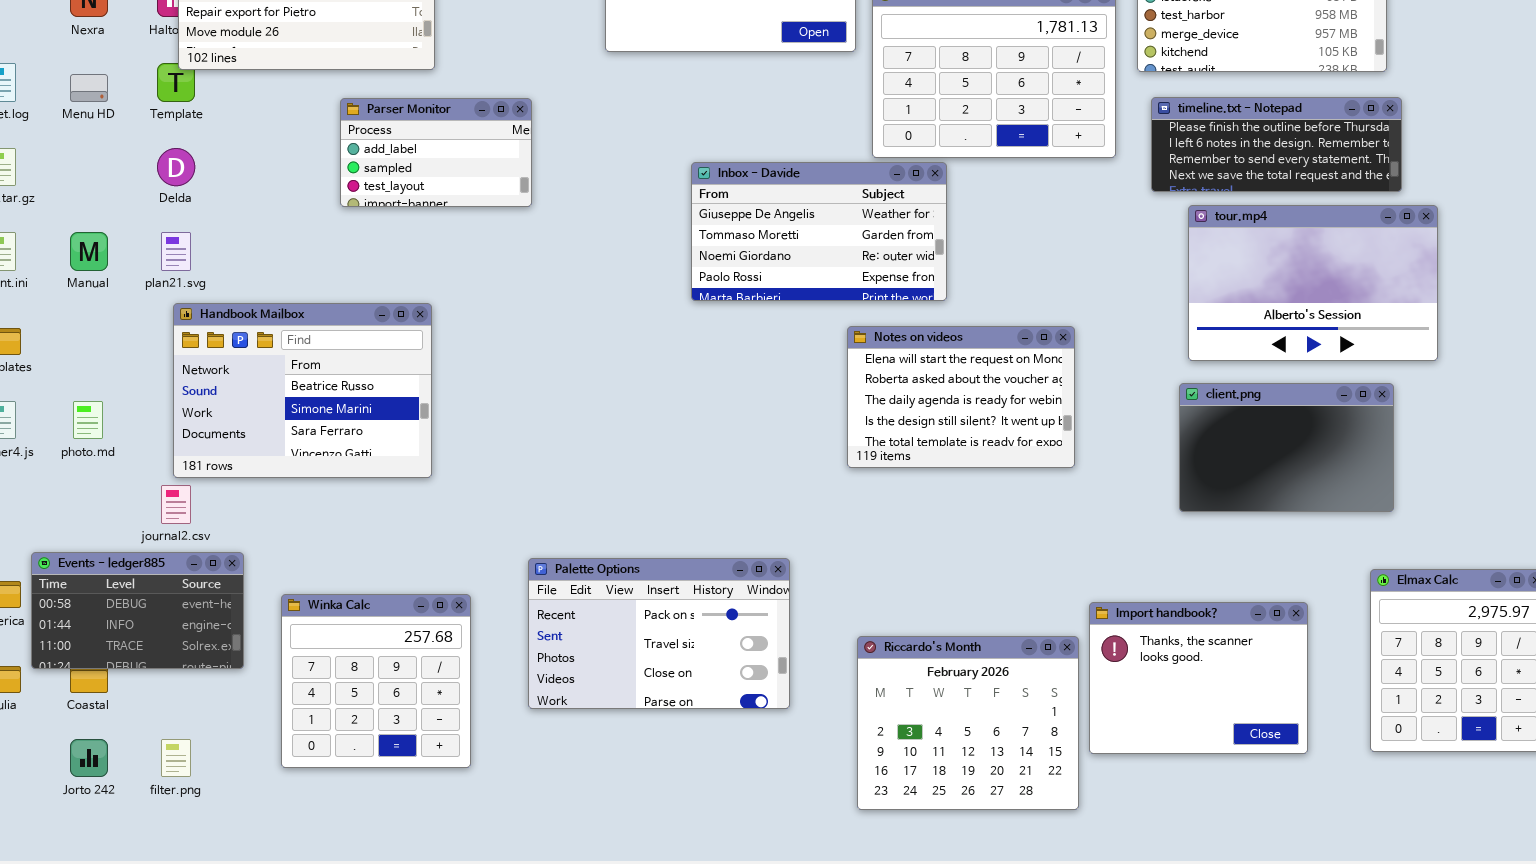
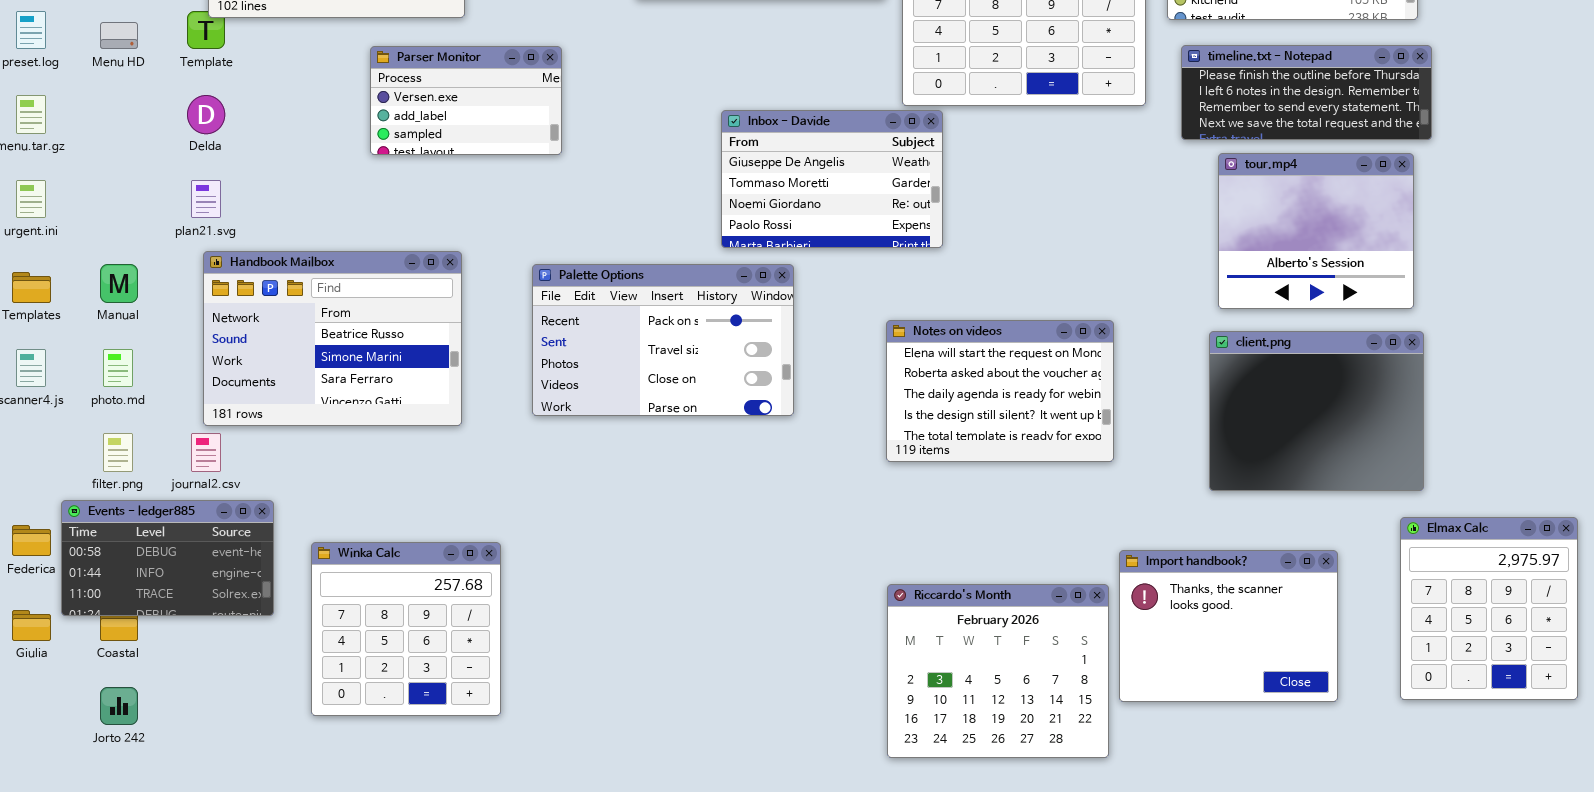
Parser Monitor: [340,98,532,207] -> [370,46,562,155], scrolled up 1 row
Inbox - Davide: [691,162,947,301] -> [721,110,943,248], resized
tour.mp4: [1188,205,1438,361] -> [1218,153,1414,309], resized
Manual: [70,232,108,271] -> [100,264,138,303], moved
Notes on videos: [847,326,1075,468] -> [886,320,1114,462], moved
client.png: [1179,383,1394,512] -> [1209,331,1424,491], resized
Palette Options: [528,558,790,709] -> [532,264,794,416], moved
filter.png: [161,739,191,777] -> [103,433,133,472], moved

